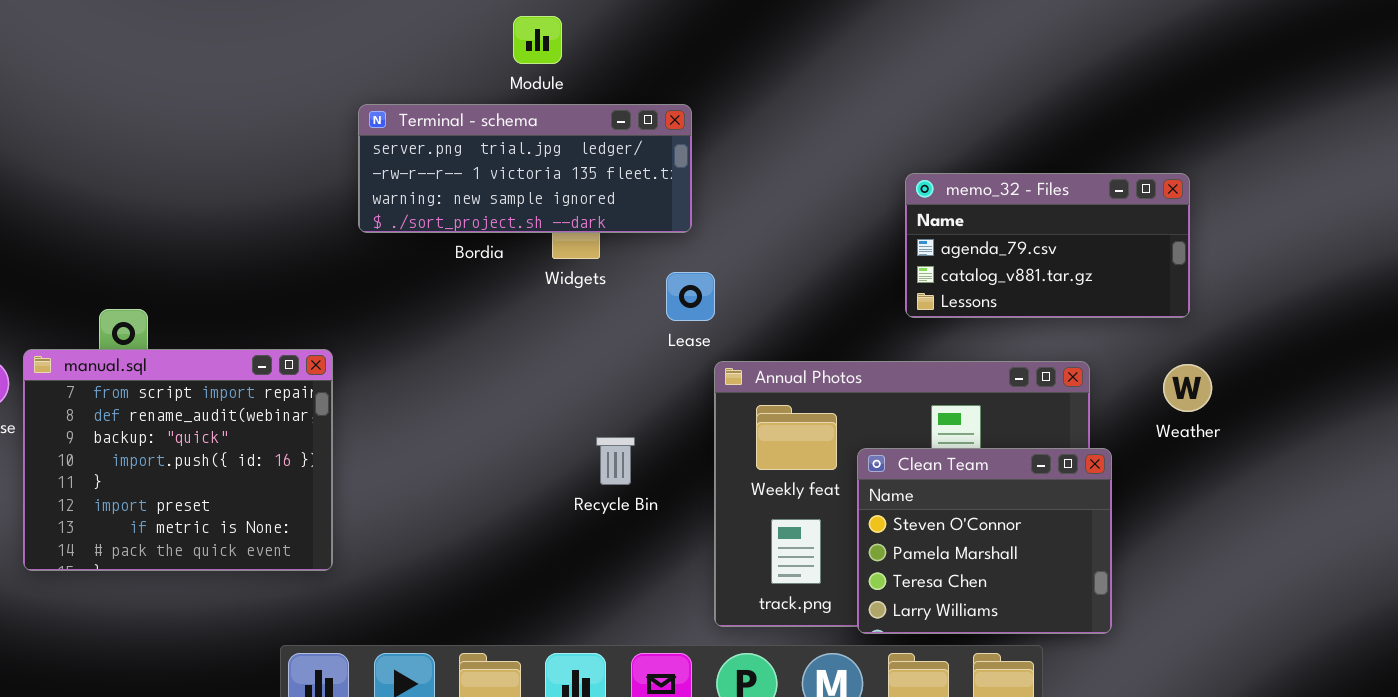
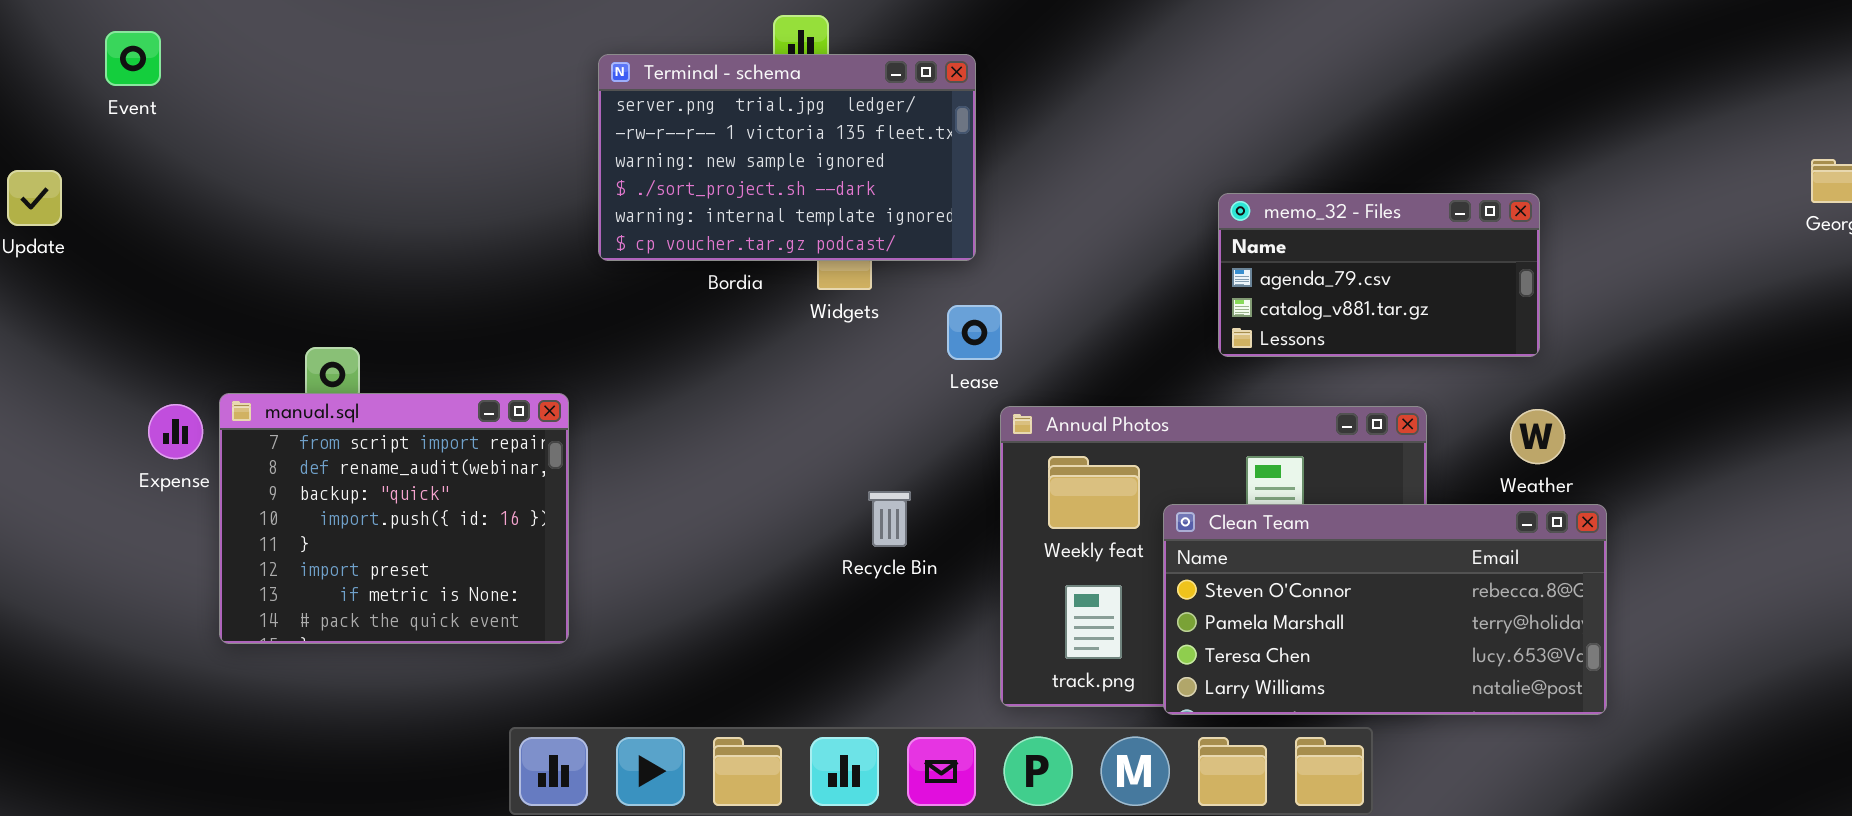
Terminal - schema: [358,104,692,233] -> [598,54,976,261], resized
Clean Team: [857,448,1112,634] -> [1163,504,1607,715], resized

